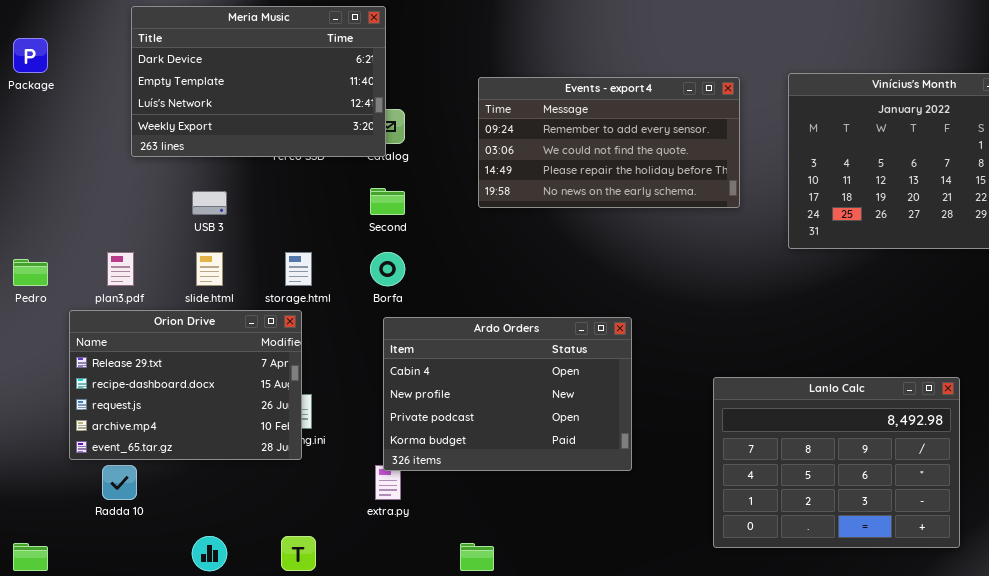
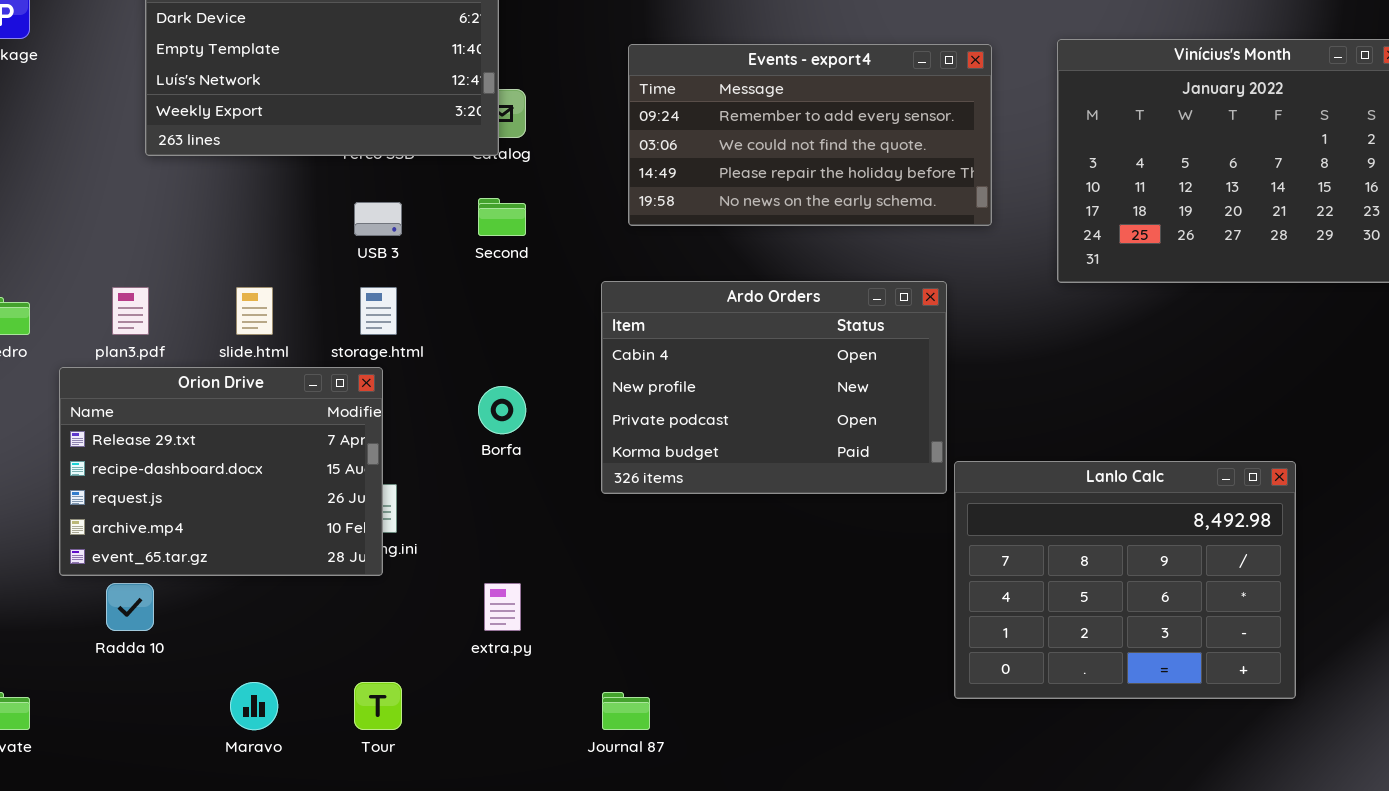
USB 3: [192,191,227,215] -> [354,202,402,236], moved
Borfa: [370,252,405,286] -> [478,386,526,434], moved
Ardo Orders: [383,317,632,471] -> [601,281,947,494], moved

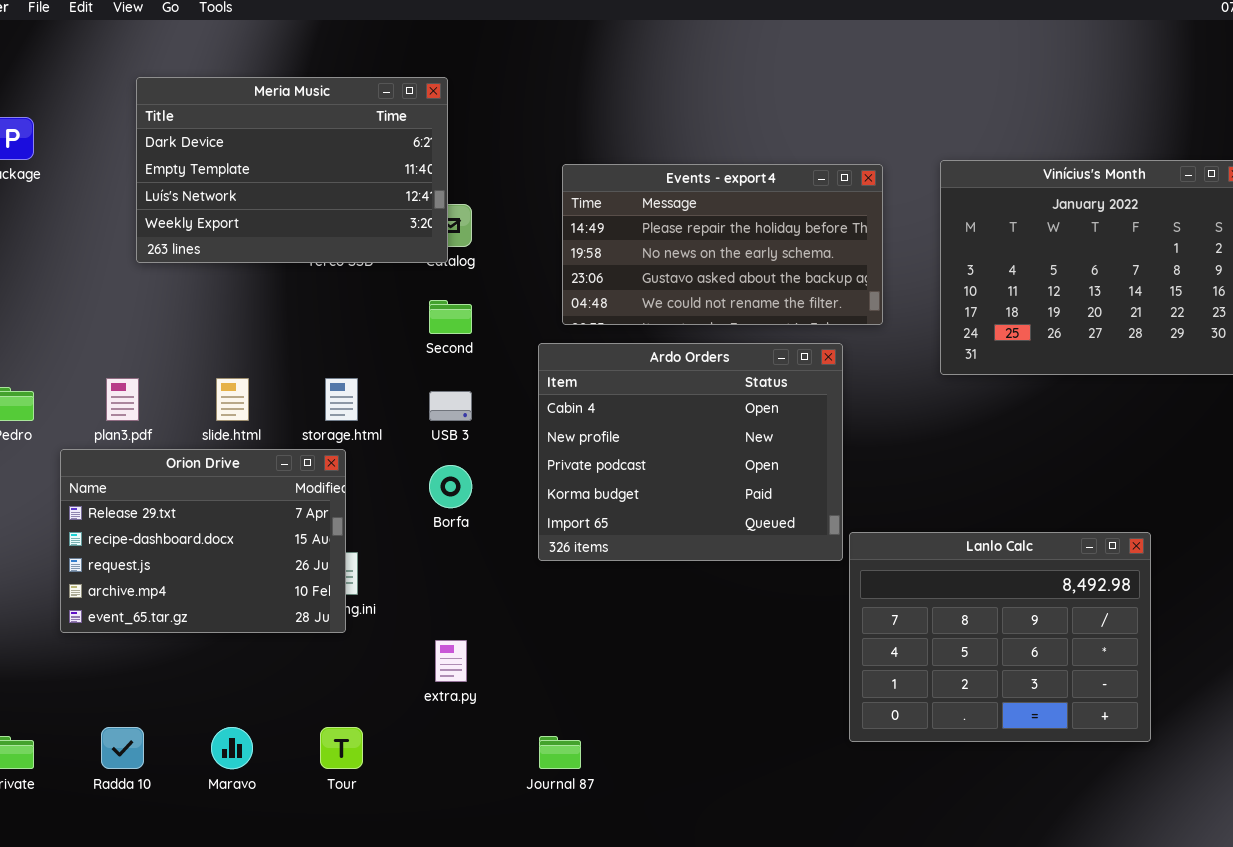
Events - export4: [628,44,992,226] -> [562,164,883,325], scrolled down 2 rows
USB 3: [354,202,402,236] -> [429,391,472,421], moved
Ardo Orders: [601,281,947,494] -> [538,343,843,561], resized
Radda 10: [106,583,154,631] -> [101,727,144,769], moved

